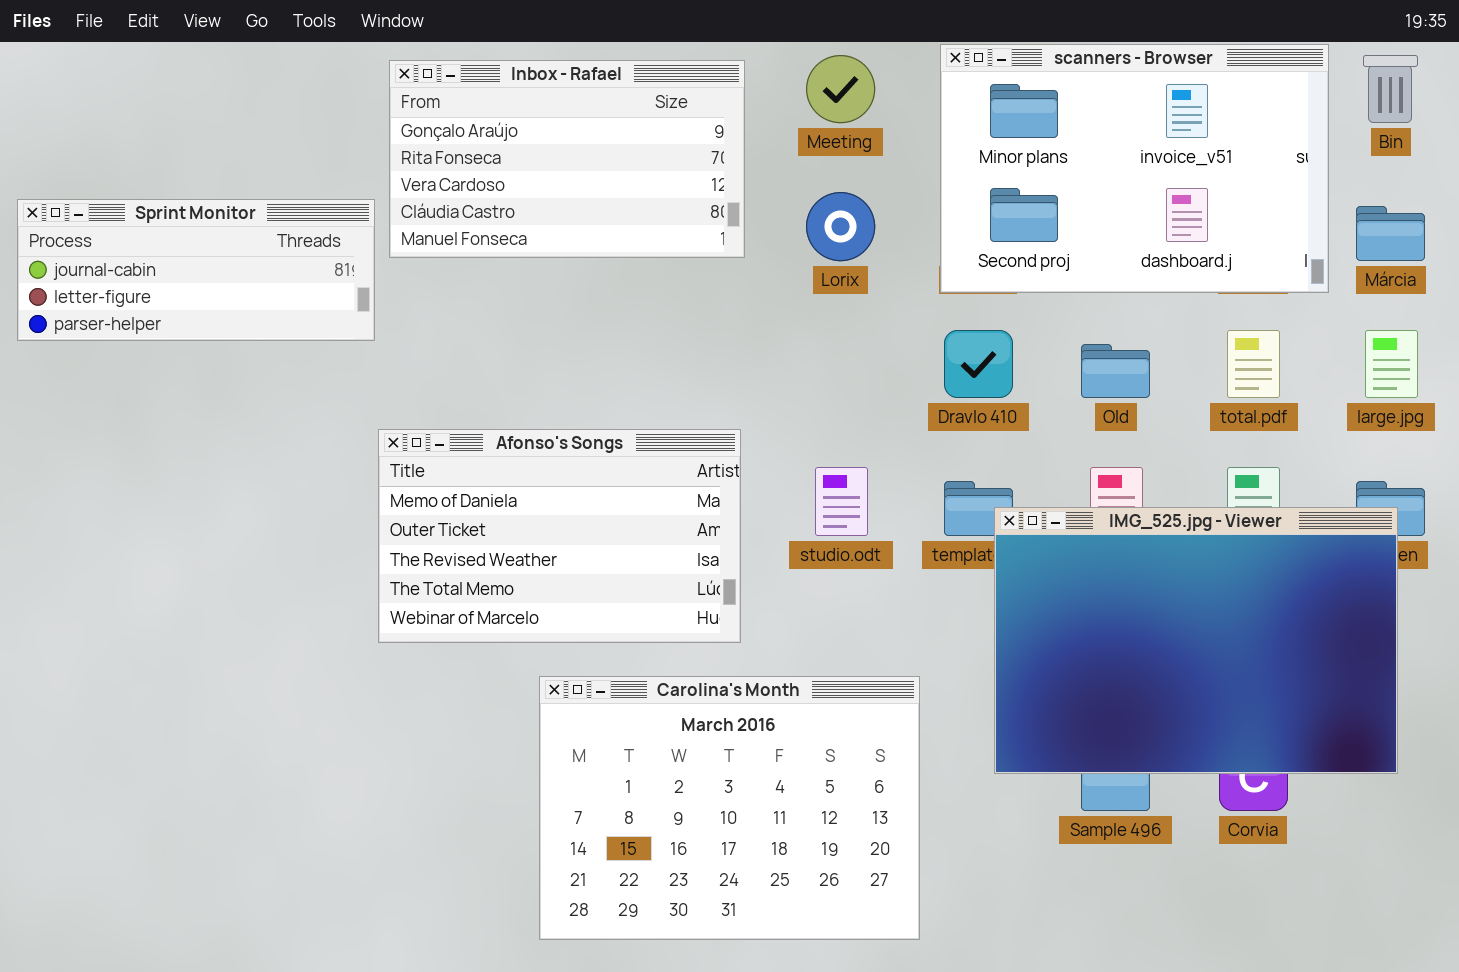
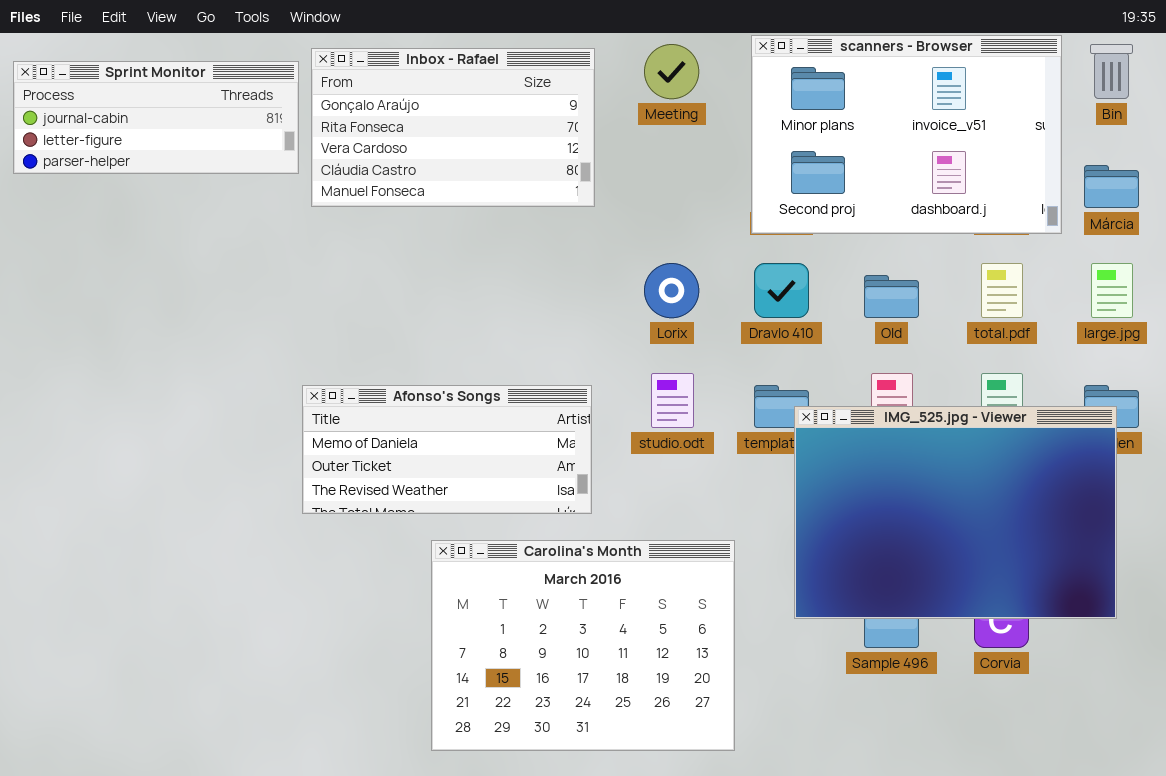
Lorix: [806,192,875,261] -> [644,263,699,318], moved
Sprint Monitor: [17,199,375,341] -> [13,61,299,174], moved
Afonso's Songs: [378,429,741,643] -> [302,385,592,514], resized

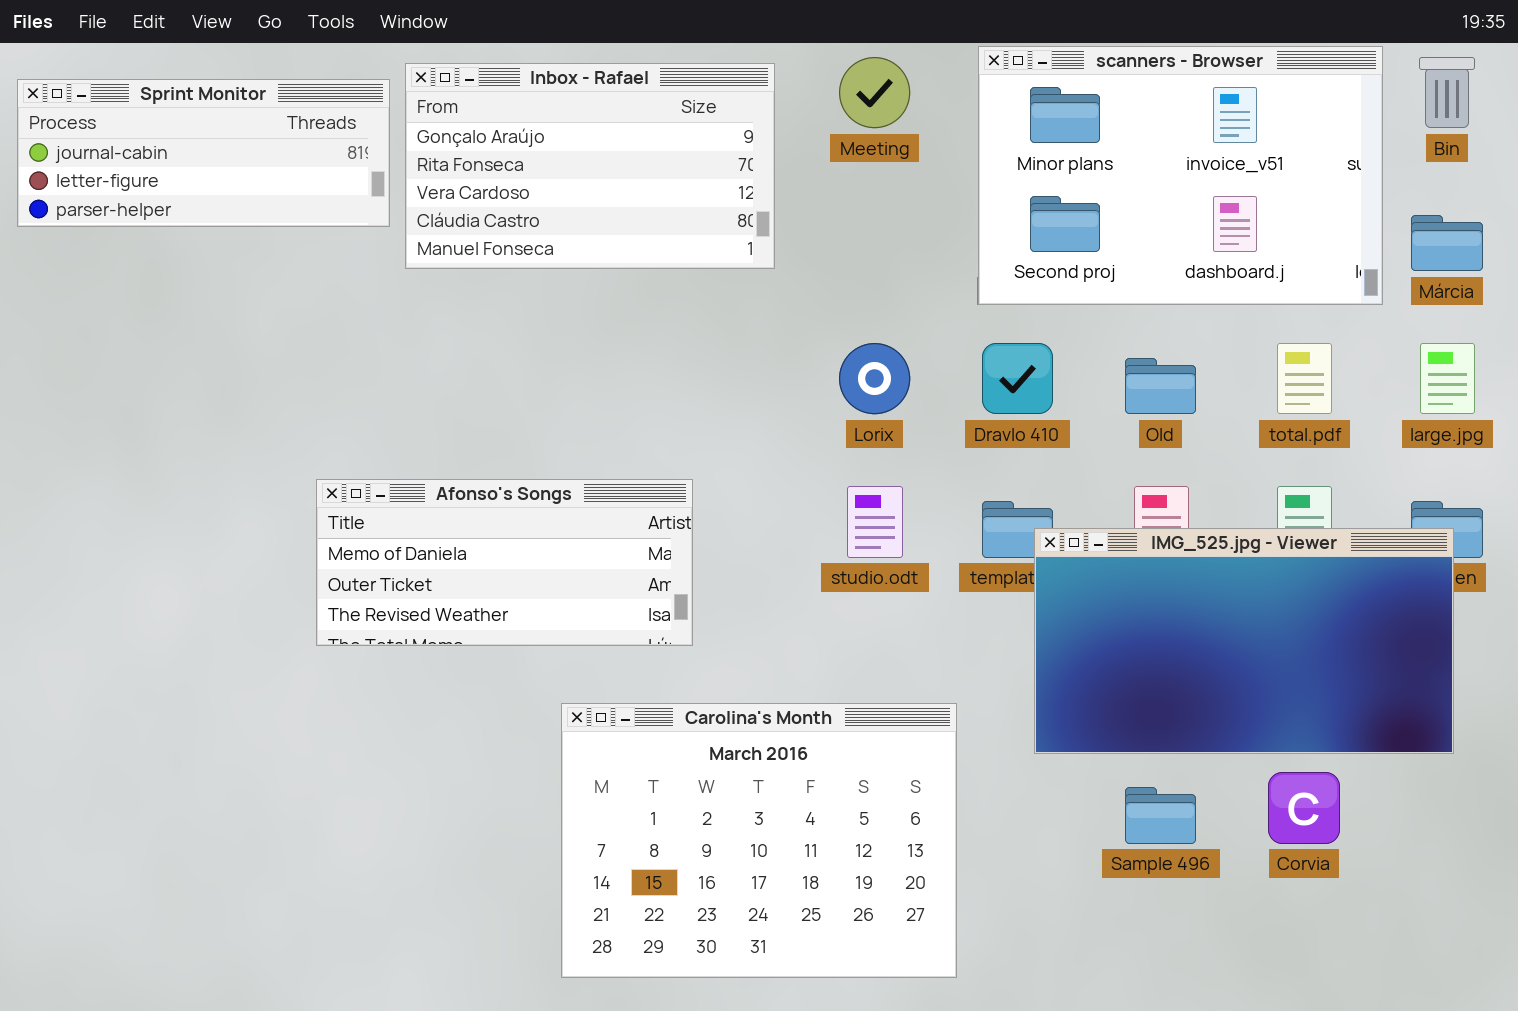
Afonso's Songs: [302,385,592,514] -> [316,479,693,646], moved
IMG_525.jpg - Viewer: [794,406,1117,619] -> [1034,528,1454,754], resized

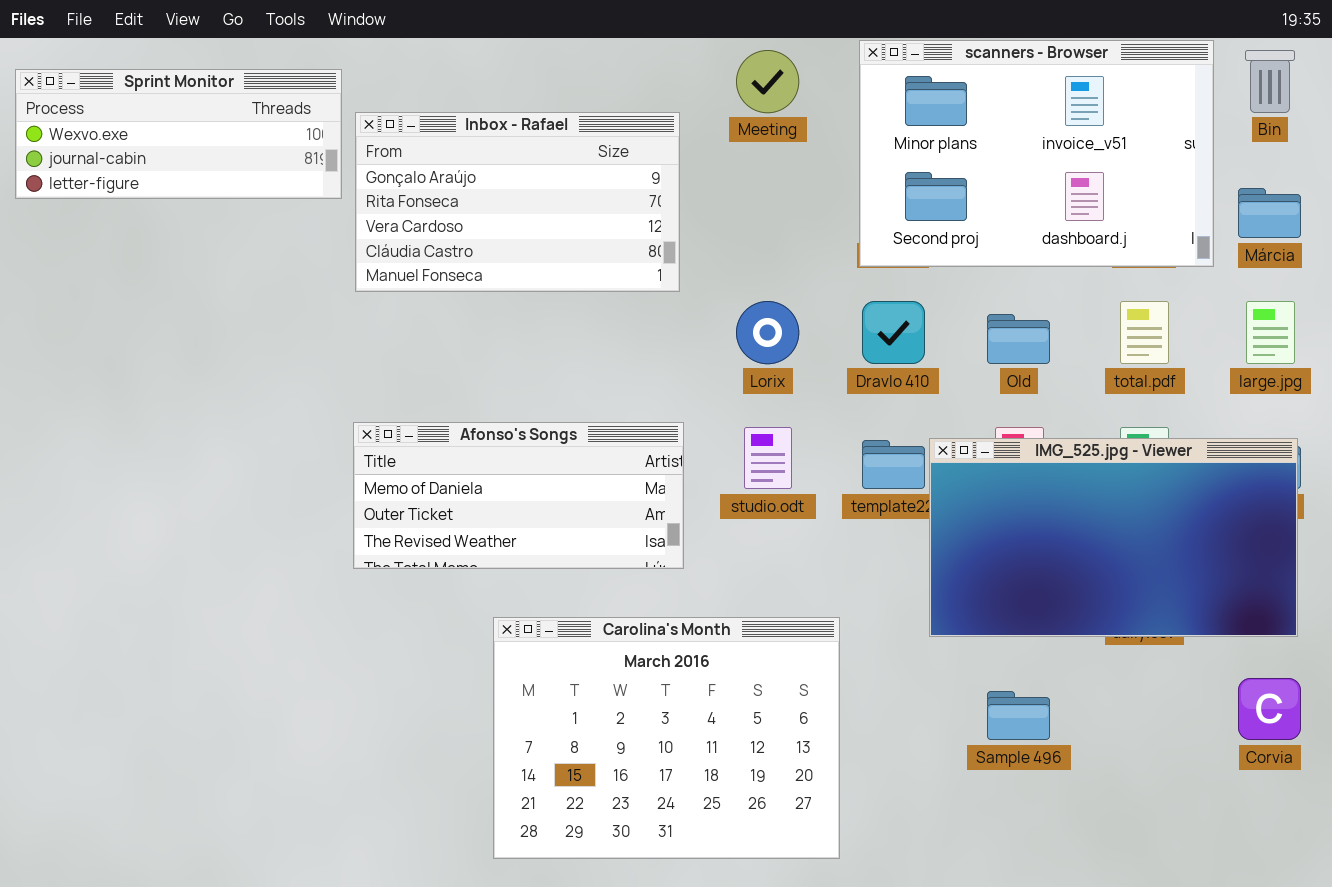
Inbox - Rafael: [405,63,775,269] -> [355,112,680,292], moved
Sprint Monitor: [17,79,390,227] -> [15,69,342,199], scrolled up 1 row
Afonso's Songs: [316,479,693,646] -> [353,422,684,569], moved
IMG_525.jpg - Viewer: [1034,528,1454,754] -> [929,438,1298,637], moved
Corvia: [1268,772,1340,844] -> [1238,678,1301,740], moved

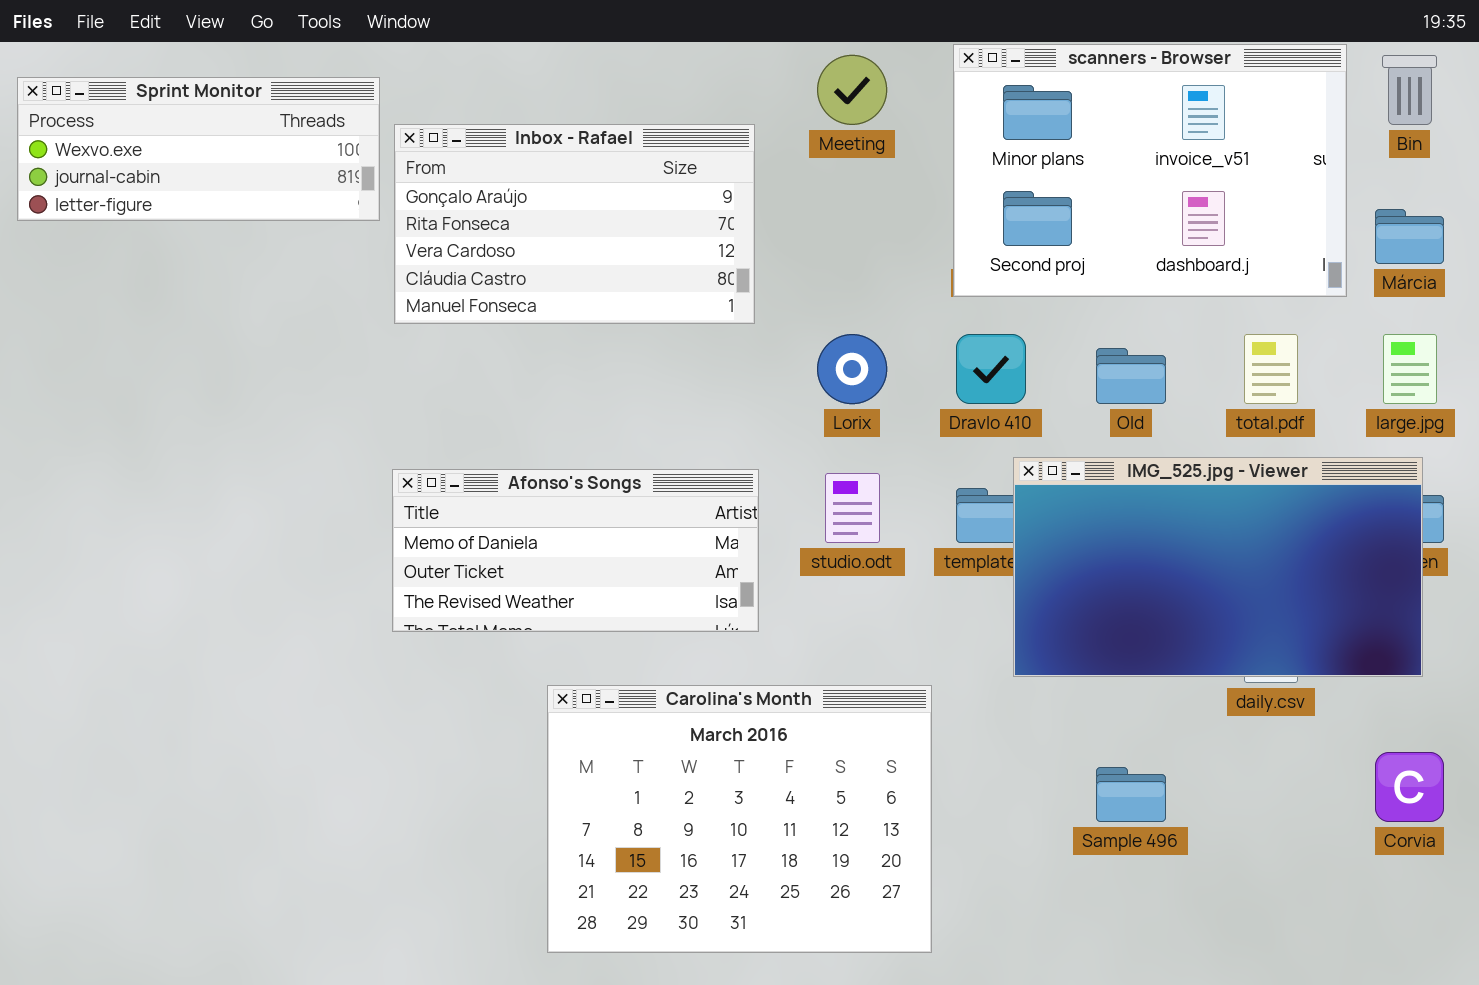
IMG_525.jpg - Viewer: [929,438,1298,637] -> [1013,457,1423,677], moved

